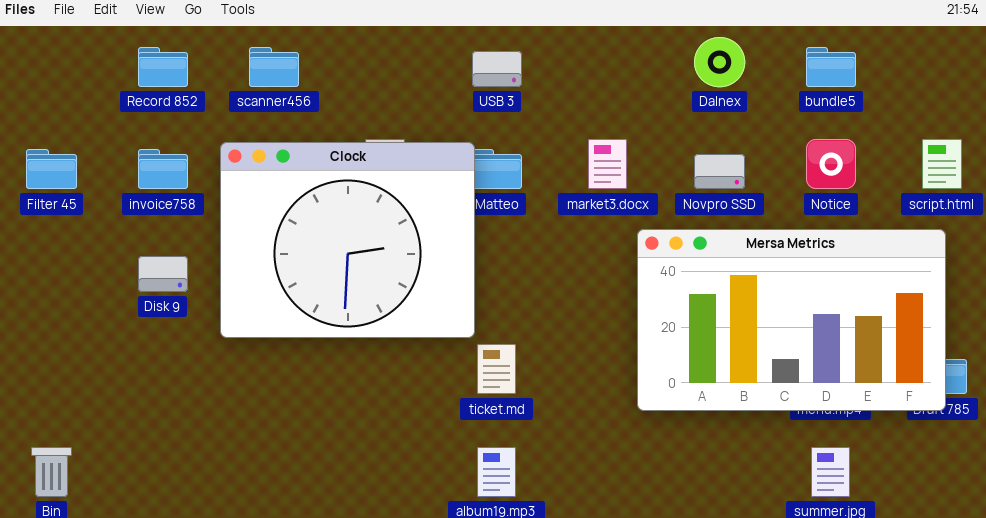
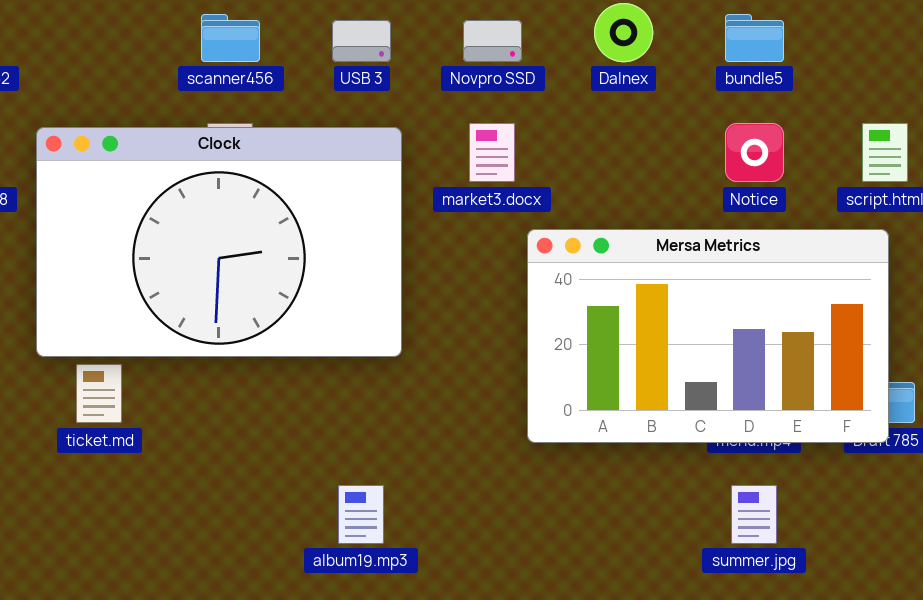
scanner456: [249,47,299,87] -> [201,14,260,62], moved
Clock: [220,142,475,338] -> [36,127,402,357], resized
Novpro SSD: [694,154,745,189] -> [463,20,522,62], moved
ticket.md: [477,344,516,394] -> [76,364,122,423], moved

